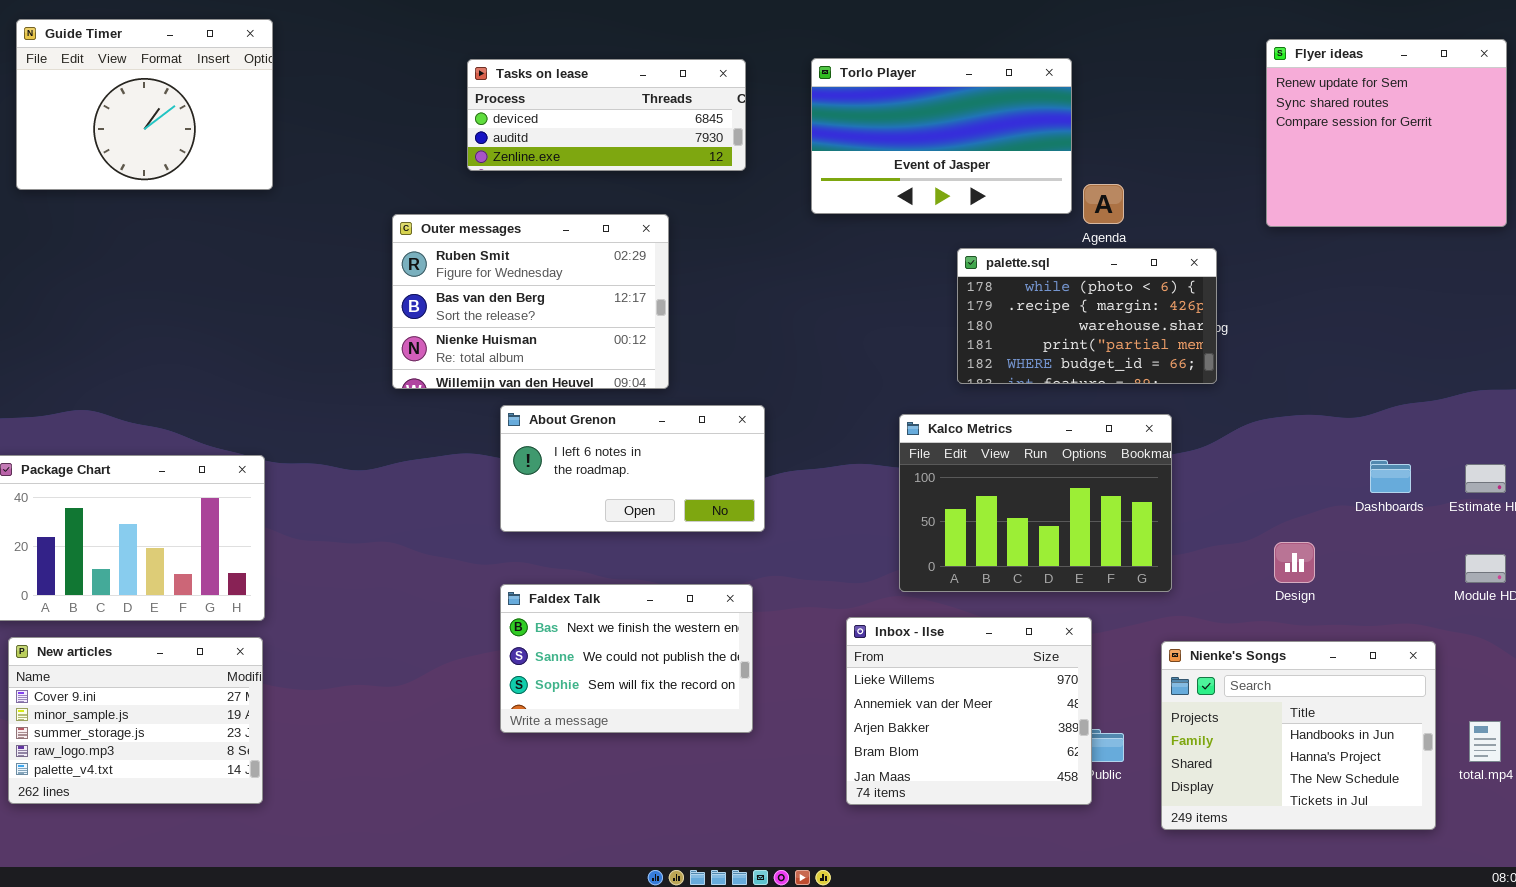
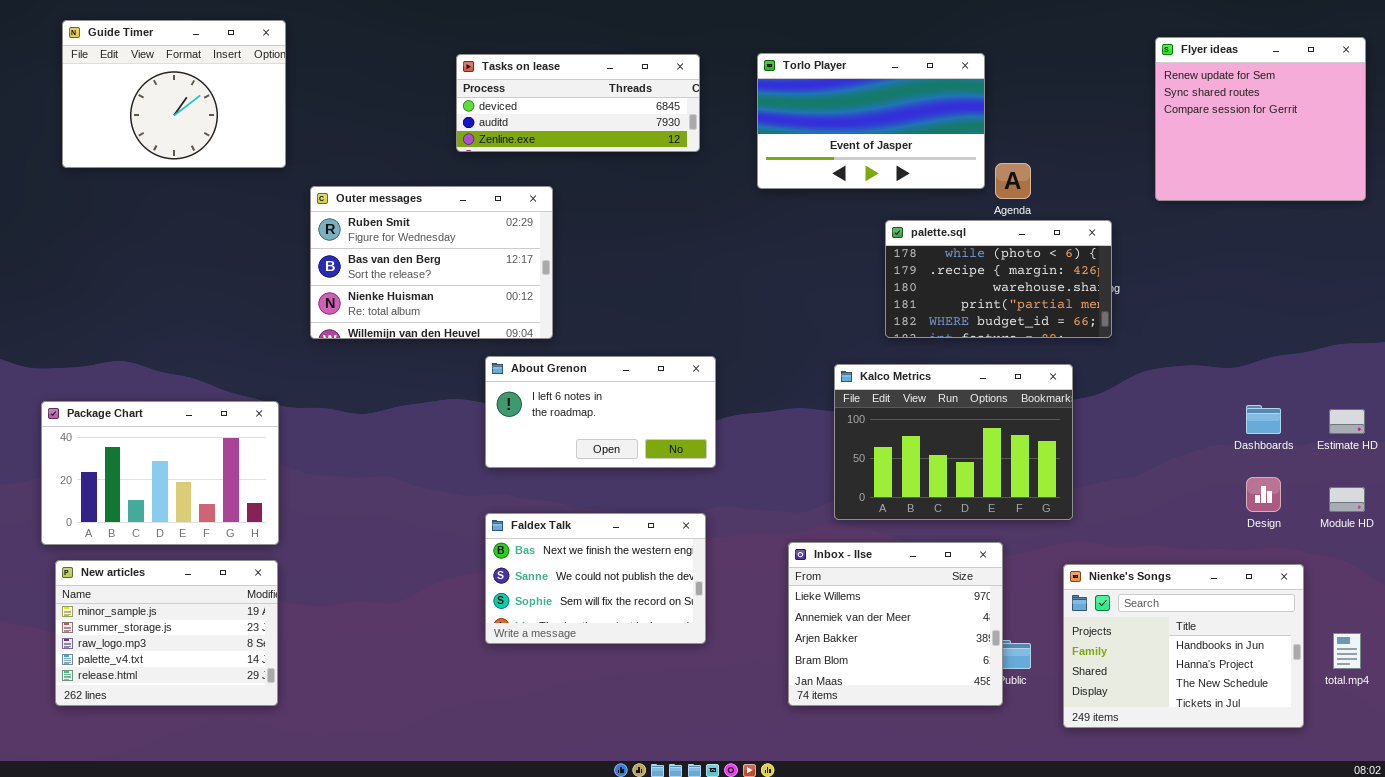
Outer messages: [392,214,669,389] -> [310,186,553,339], moved
Design: [1274,542,1315,583] -> [1246,477,1281,512], moved
New articles: [8,637,263,804] -> [55,560,278,706], scrolled down 1 row

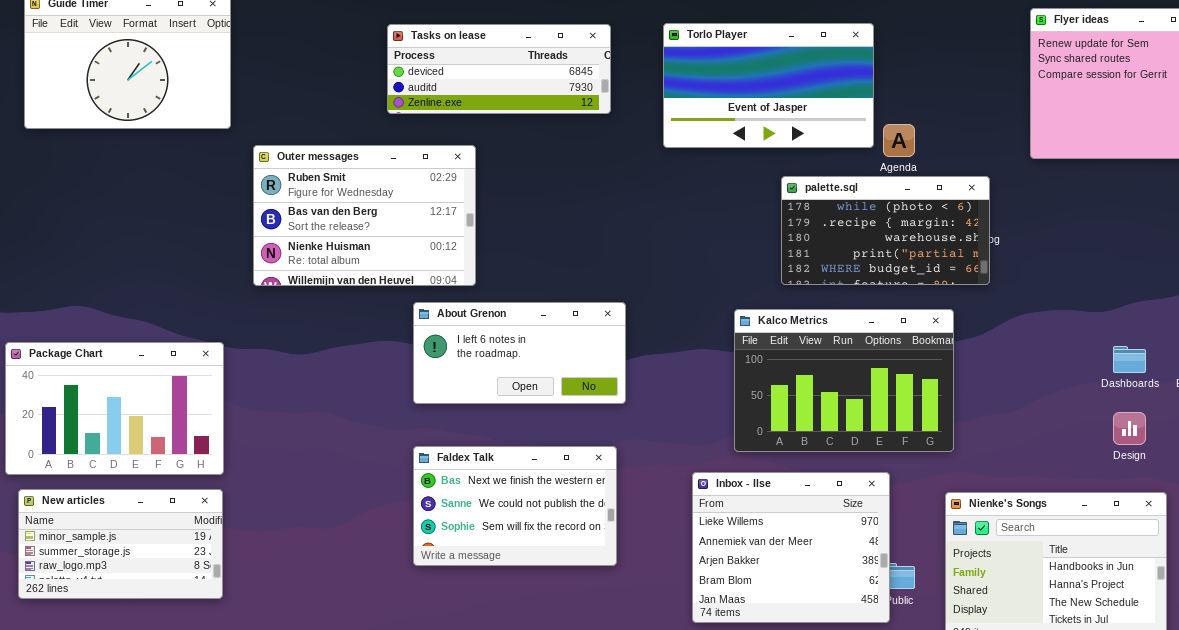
New articles: [55,560,278,706] -> [18,489,223,599], resized

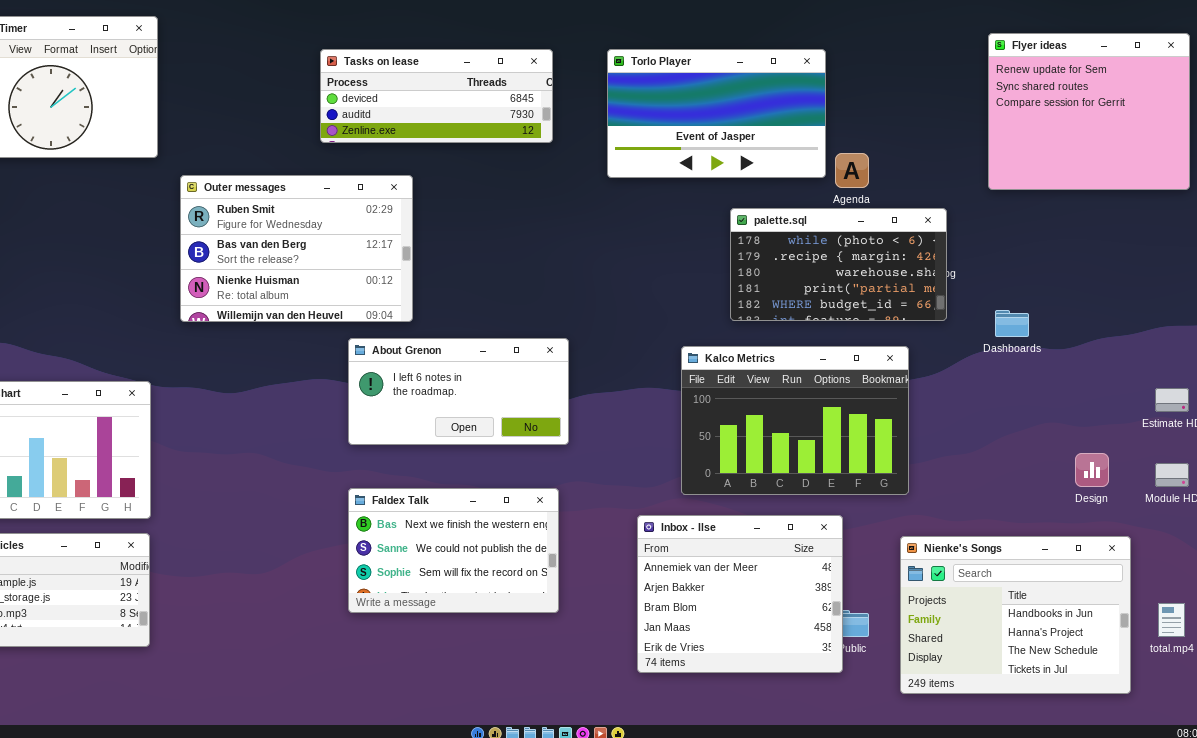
Dashboards: [1113,346,1146,373] -> [995,310,1029,337], moved
Inbox - Ilse: [692,472,890,623] -> [637,515,843,673], scrolled down 1 row

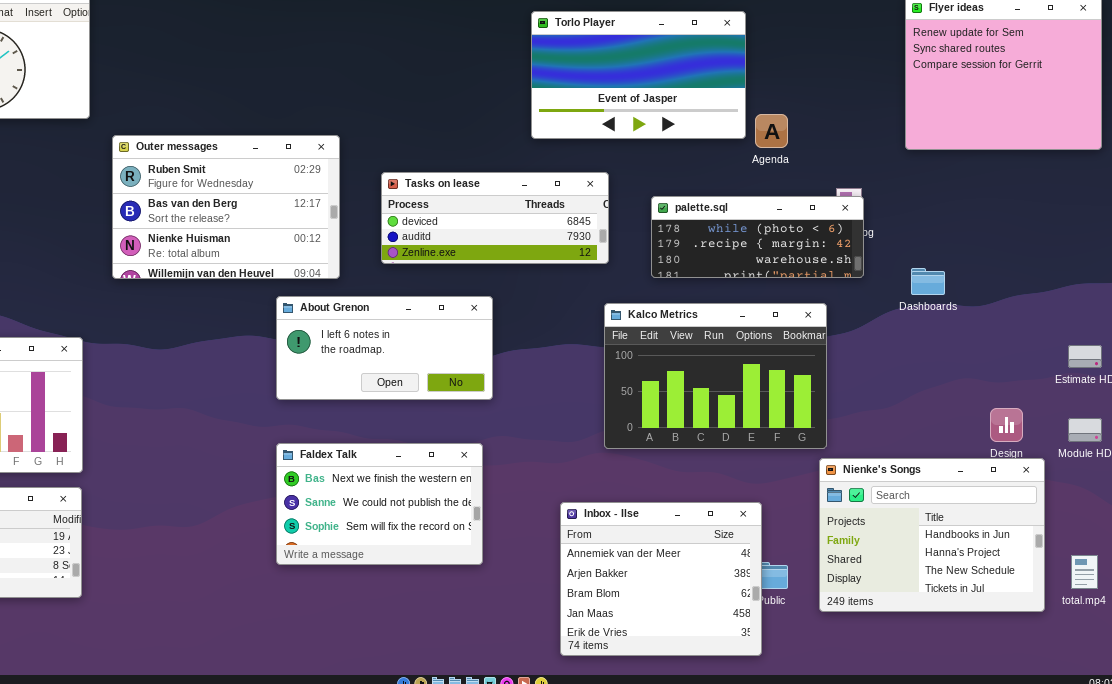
Tasks on lease: [320,49,553,143] -> [381,172,609,264], moved
palette.sql: [730,208,947,321] -> [651,196,864,278], resized
Inbox - Ilse: [637,515,843,673] -> [560,502,762,656], moved
Nienke's Songs: [900,536,1131,694] -> [819,458,1045,612], moved

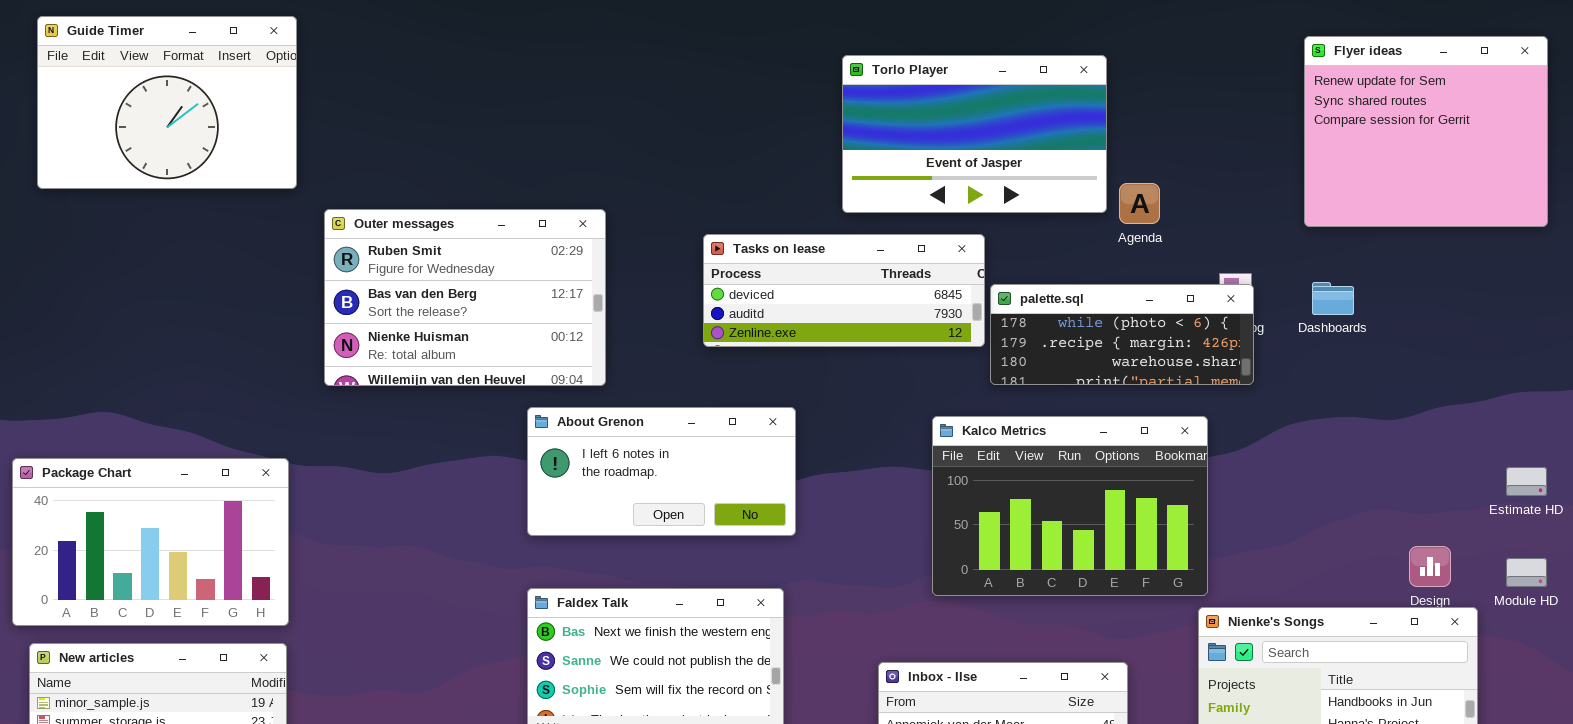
Tasks on lease: [381,172,609,264] -> [703,234,985,347], moved
Dashboards: [911,268,945,295] -> [1312,282,1354,315], moved

